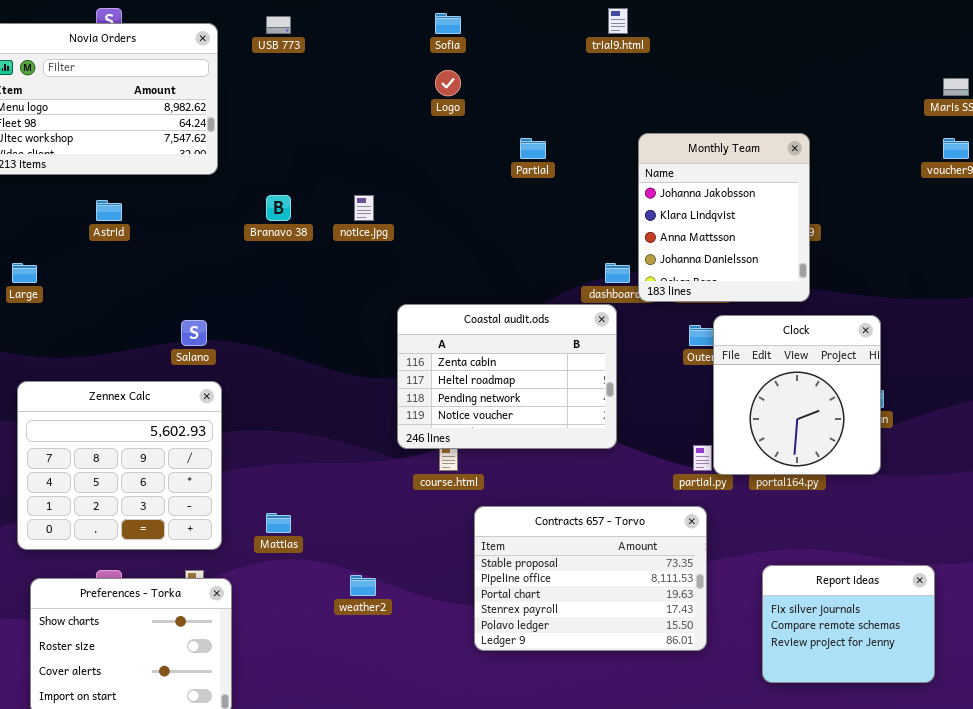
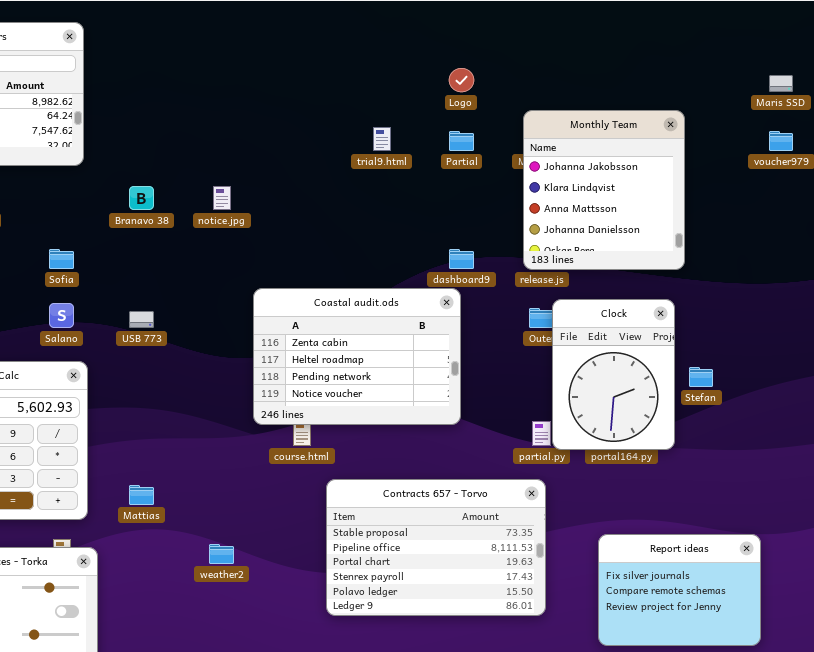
trial9.html: [608,8,628,34] -> [373,127,391,151], moved
Sofia: [435,13,461,34] -> [49,249,74,269], moved
USB 773: [266,16,291,34] -> [129,311,154,328], moved
Logo: [435,70,461,96] -> [449,68,474,92], moved
Monthly Team: [638,133,810,302] -> [523,110,685,270], moved
Partial: [520,138,546,159] -> [449,131,474,151], moved
Clock: [713,315,881,475] -> [552,299,675,450], resized

